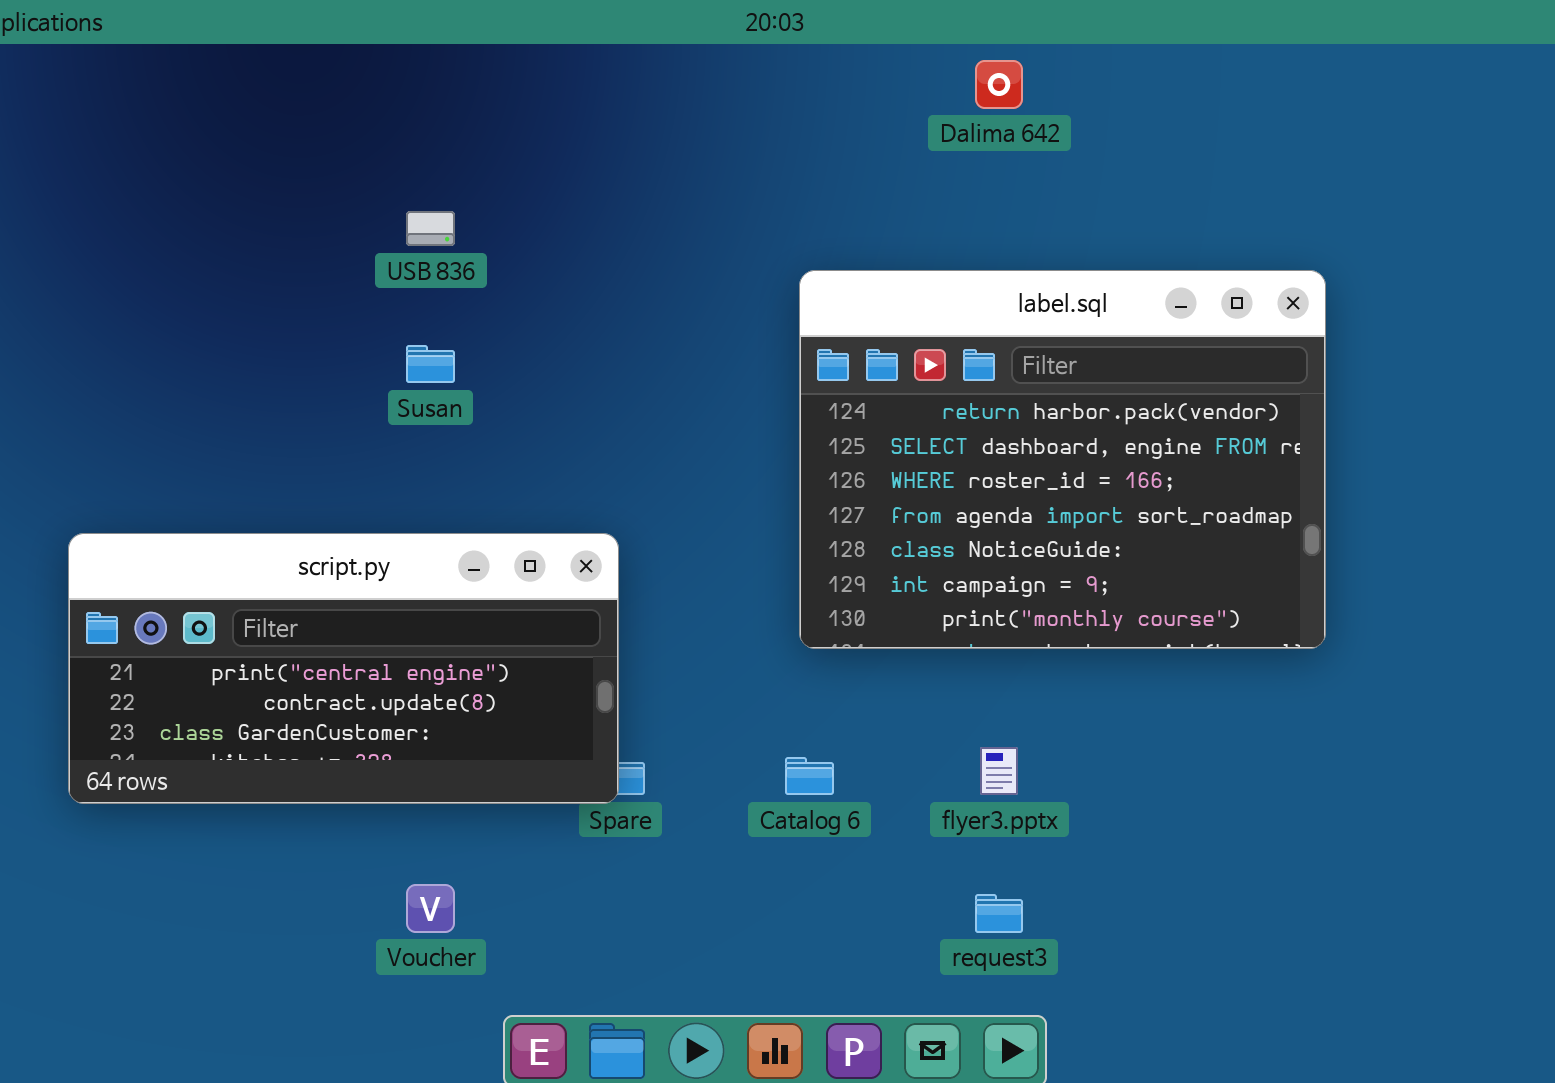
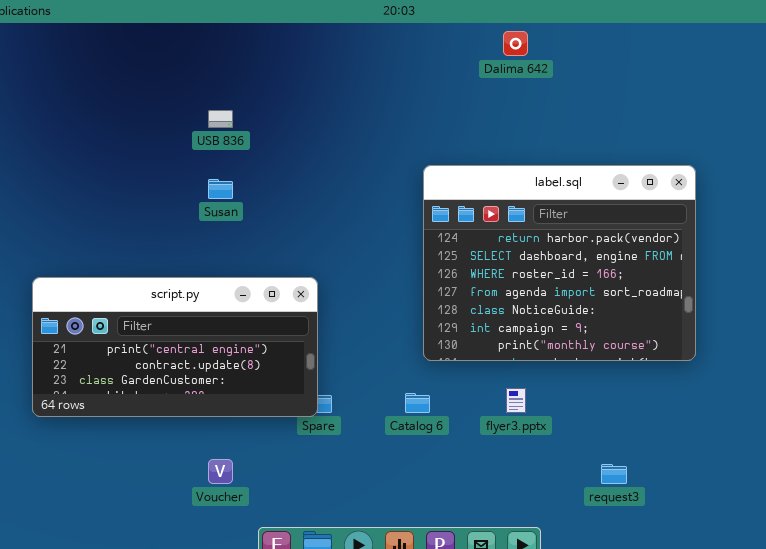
label.sql: [799,270,1326,649] -> [423,165,696,361], moved
request3: [975,894,1023,933] -> [601,464,627,484], moved

